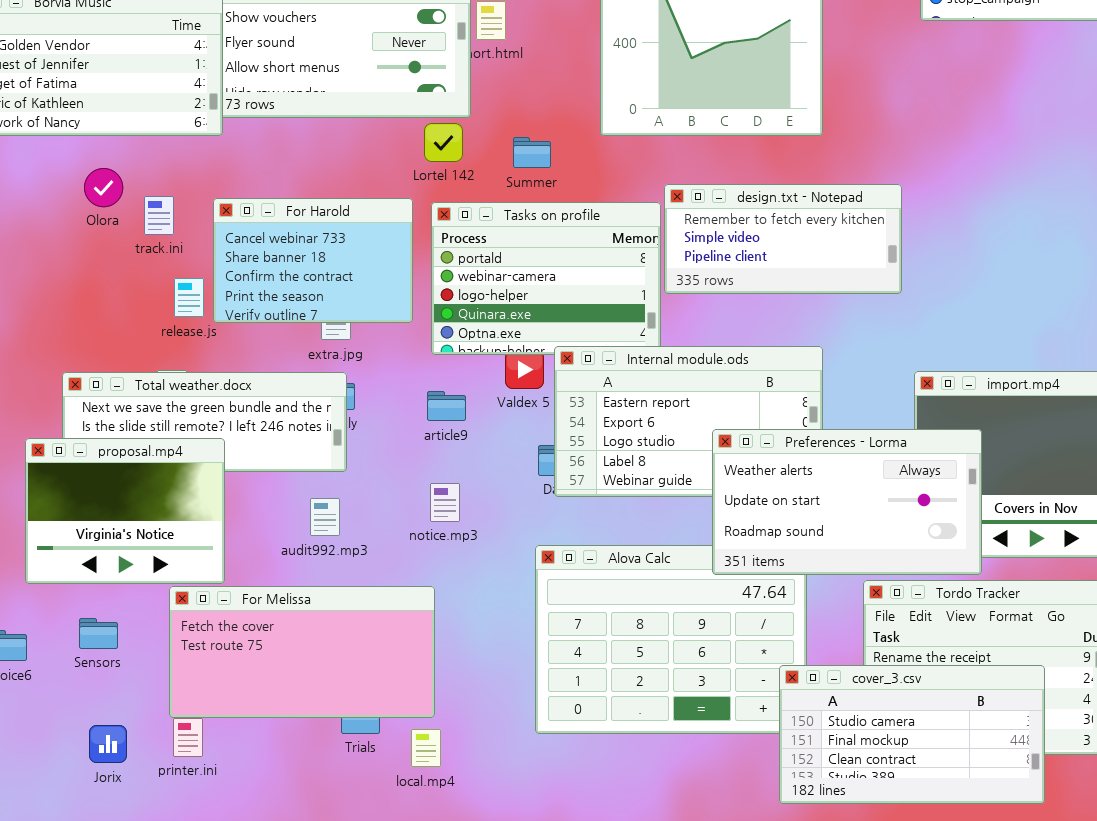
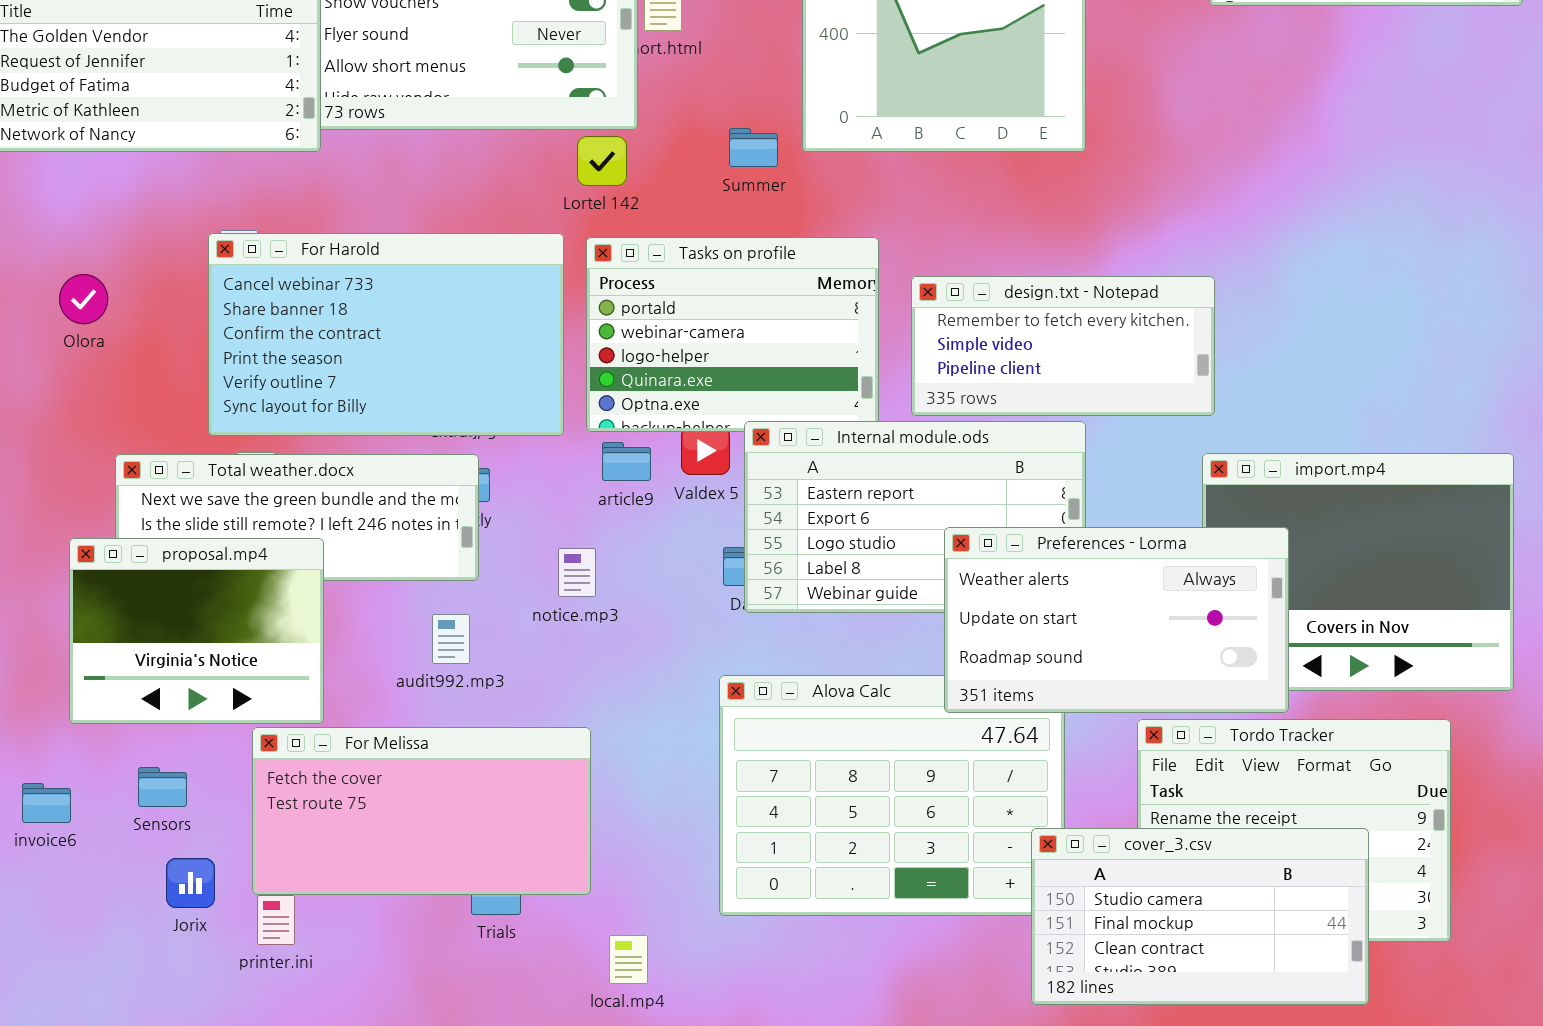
Summer: [513,137,551,168] -> [729,128,778,167], moved
Olora: [84,168,123,207] -> [59,274,108,324], moved
design.txt - Notepad: [664,184,902,294] -> [911,276,1215,416], moved
For Harold: [213,198,413,323] -> [208,233,564,436], resized
article9: [427,391,466,421] -> [602,442,651,481], moved
notice.mp3: [430,483,460,522] -> [558,548,596,597], moved
Jorix: [89,725,127,763] -> [166,858,215,908], moved
local.mp4: [411,729,441,767] -> [609,935,648,984], moved

